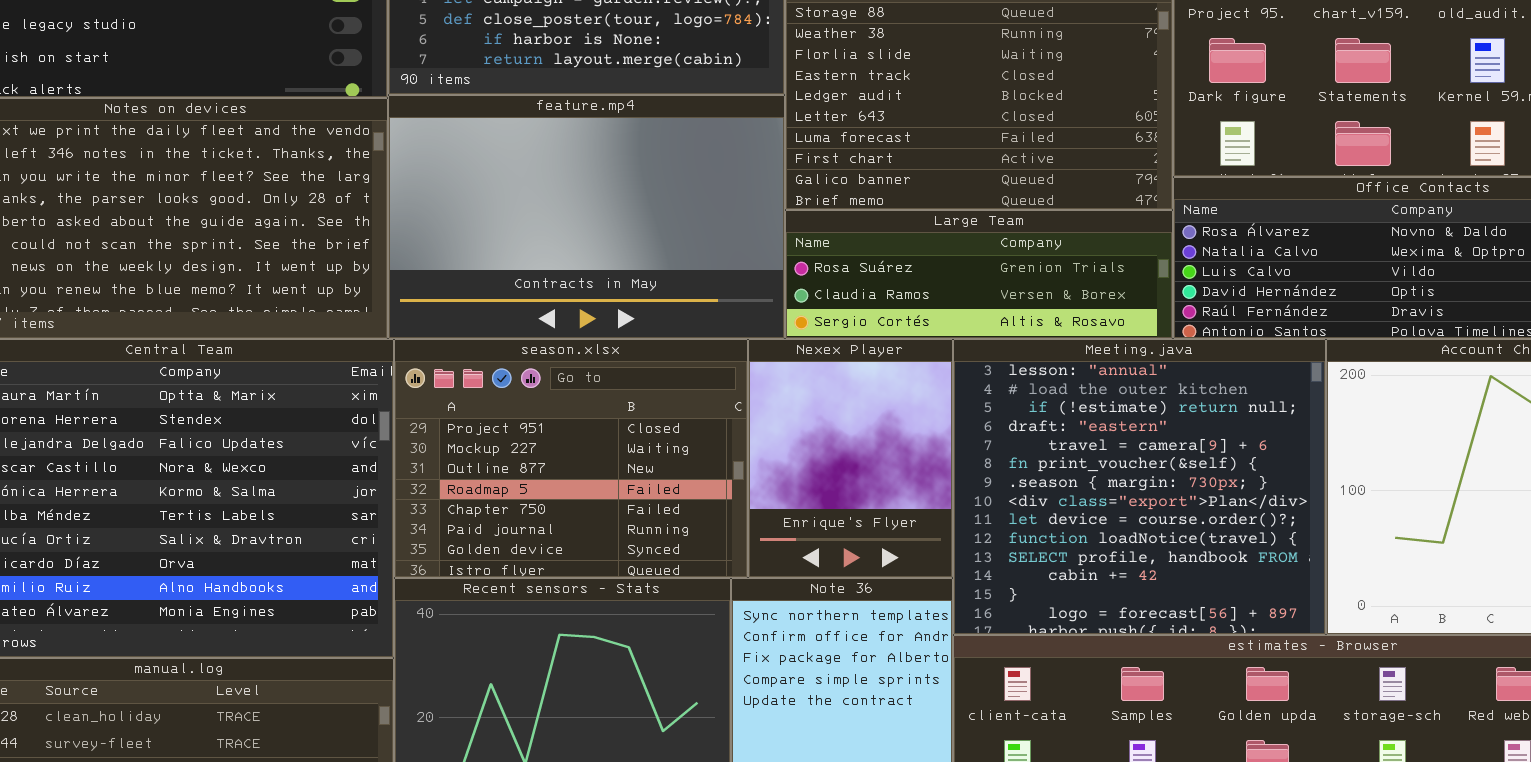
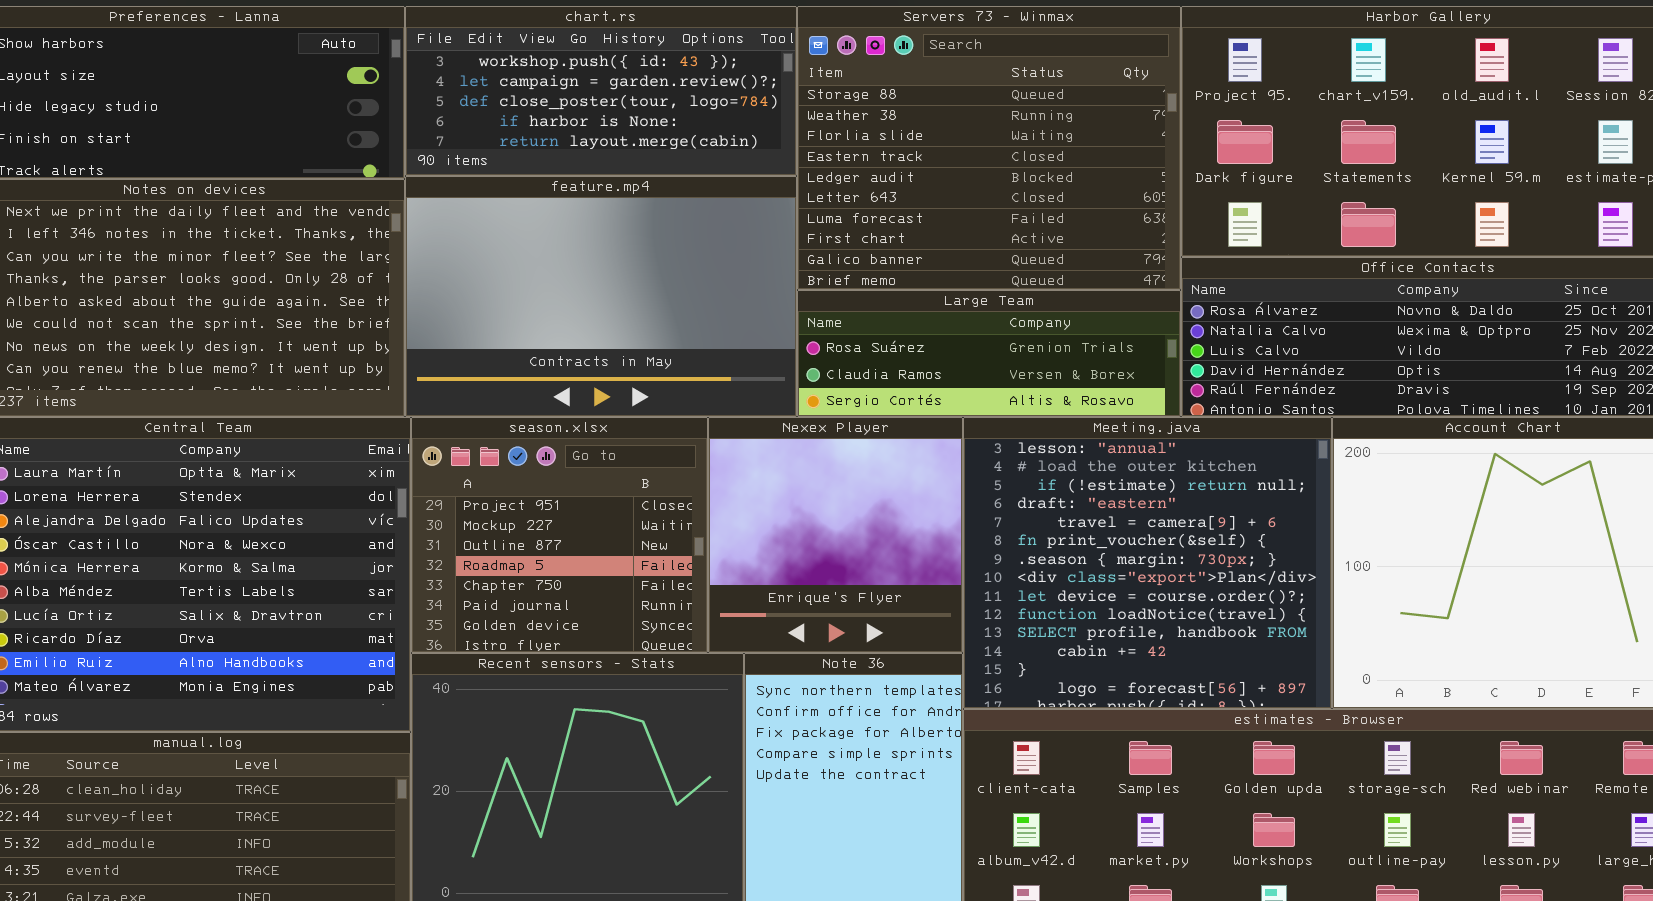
season.xlsx: [394,339,748,578] -> [411,417,708,653], resized
Nexex Player: [748,339,953,578] -> [708,417,963,653], resized

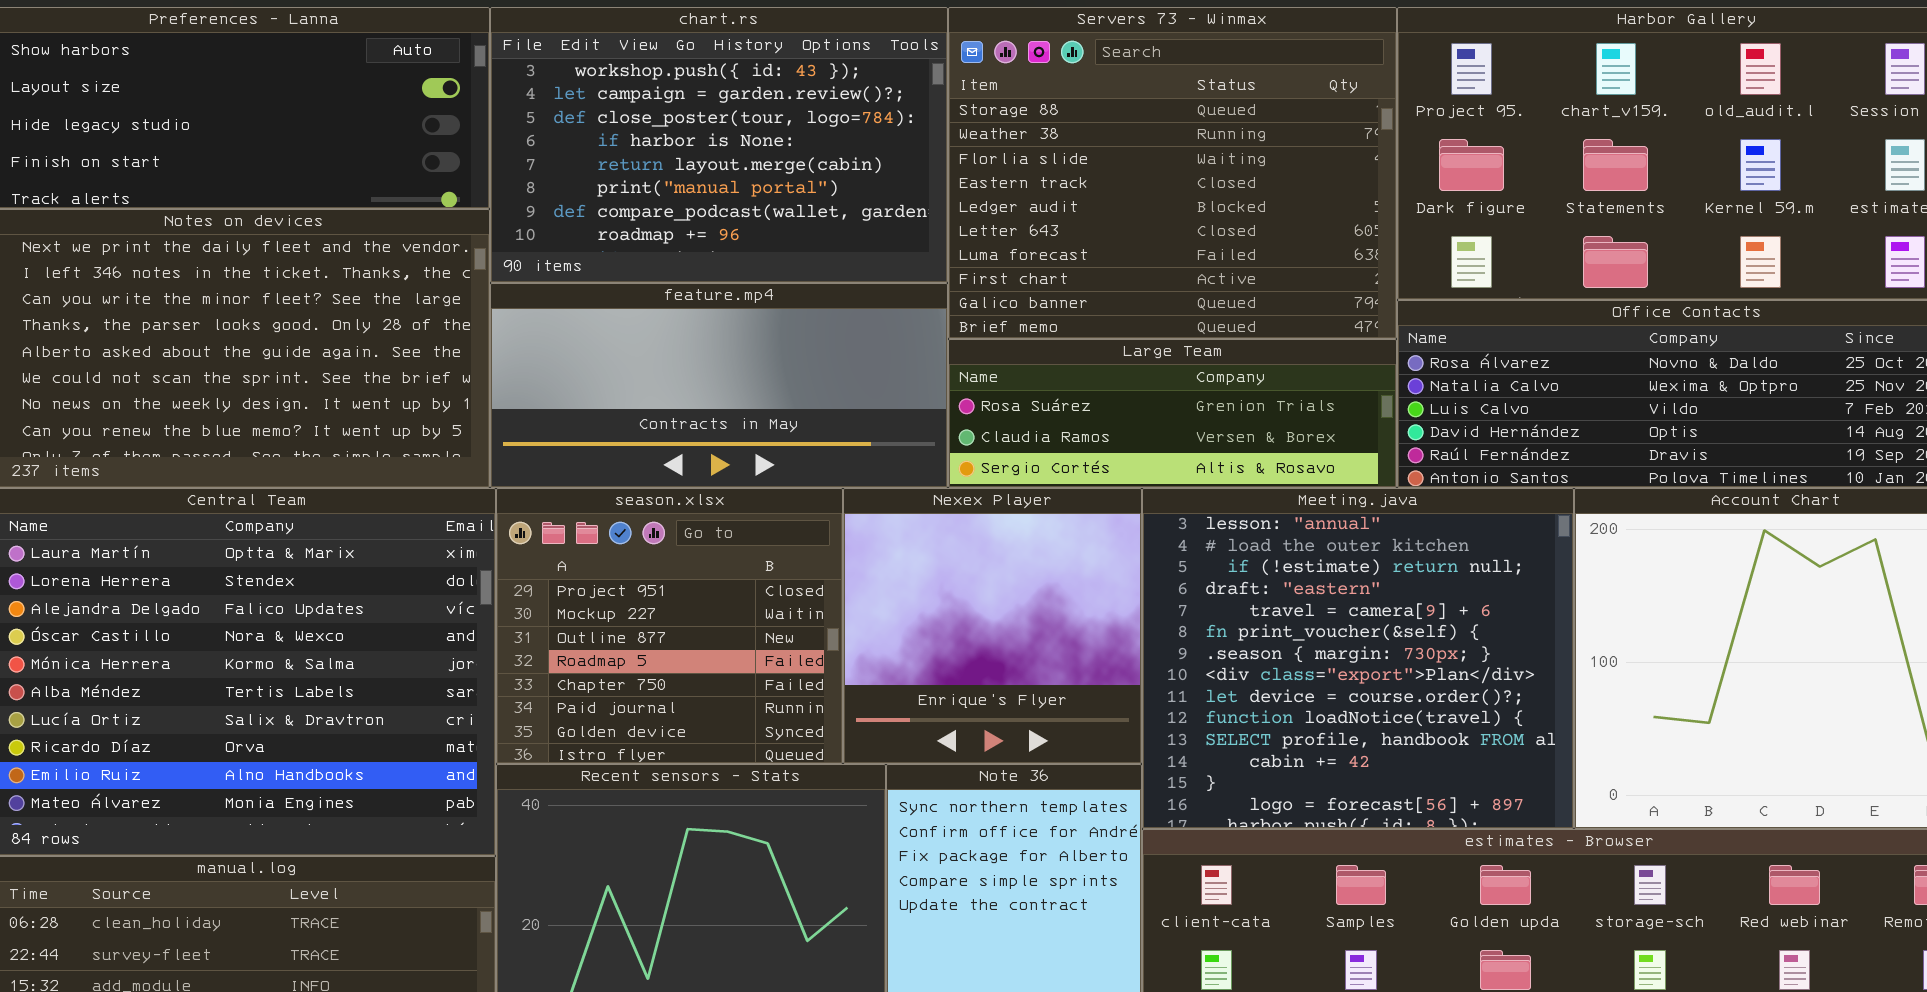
chart.rs: [405,6,797,176] -> [490,7,948,283], resized
feature.mp4: [405,176,797,417] -> [490,283,948,488], resized

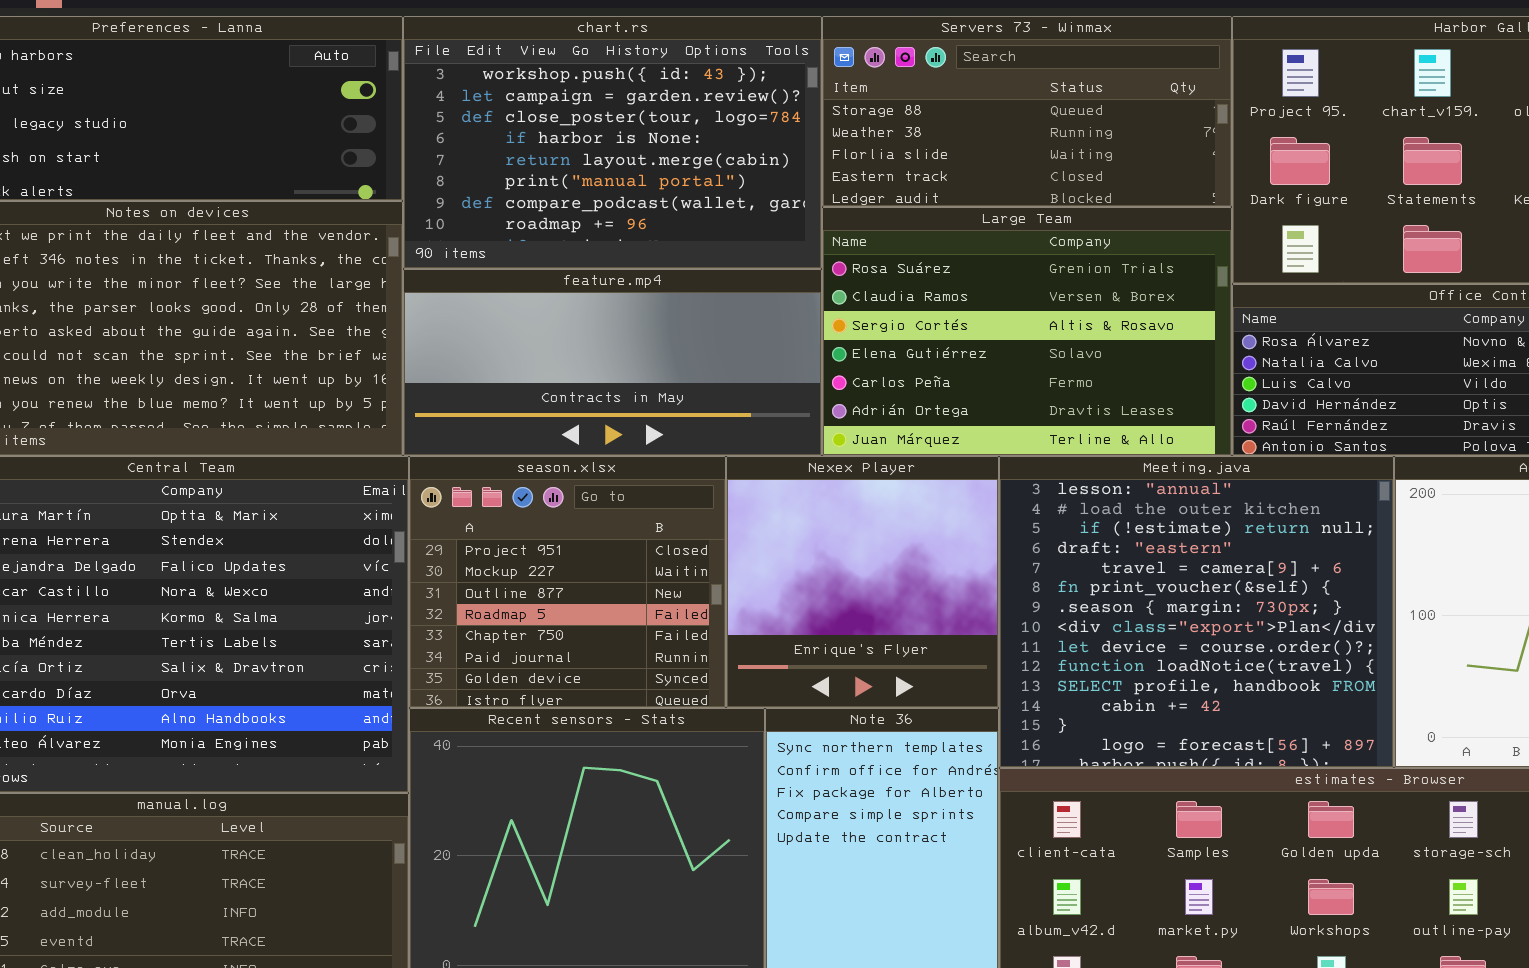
Servers 73 - Winmax: [948,7,1397,339] -> [822,16,1232,207], resized
Large Team: [948,339,1397,488] -> [822,207,1232,456], resized

